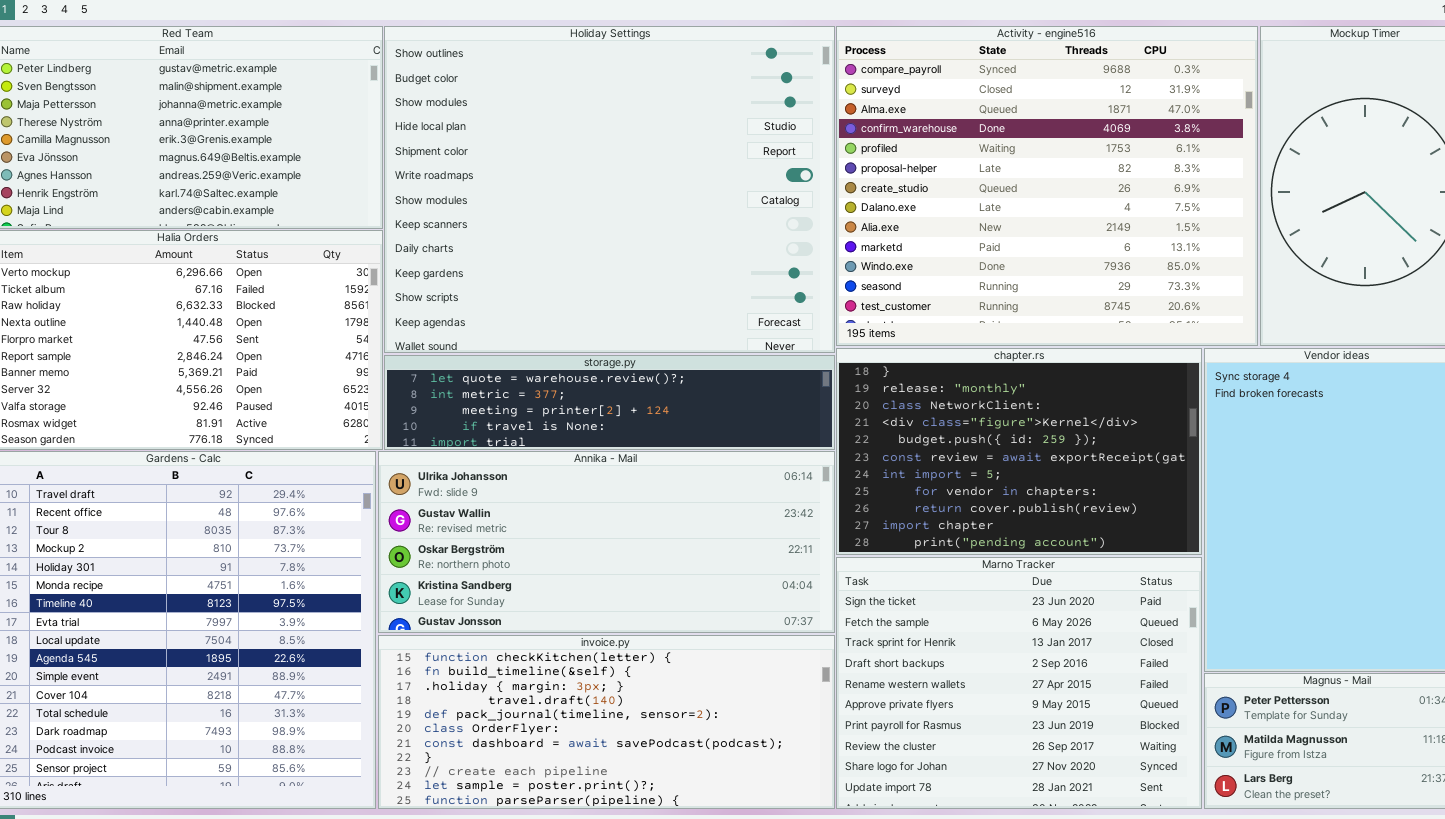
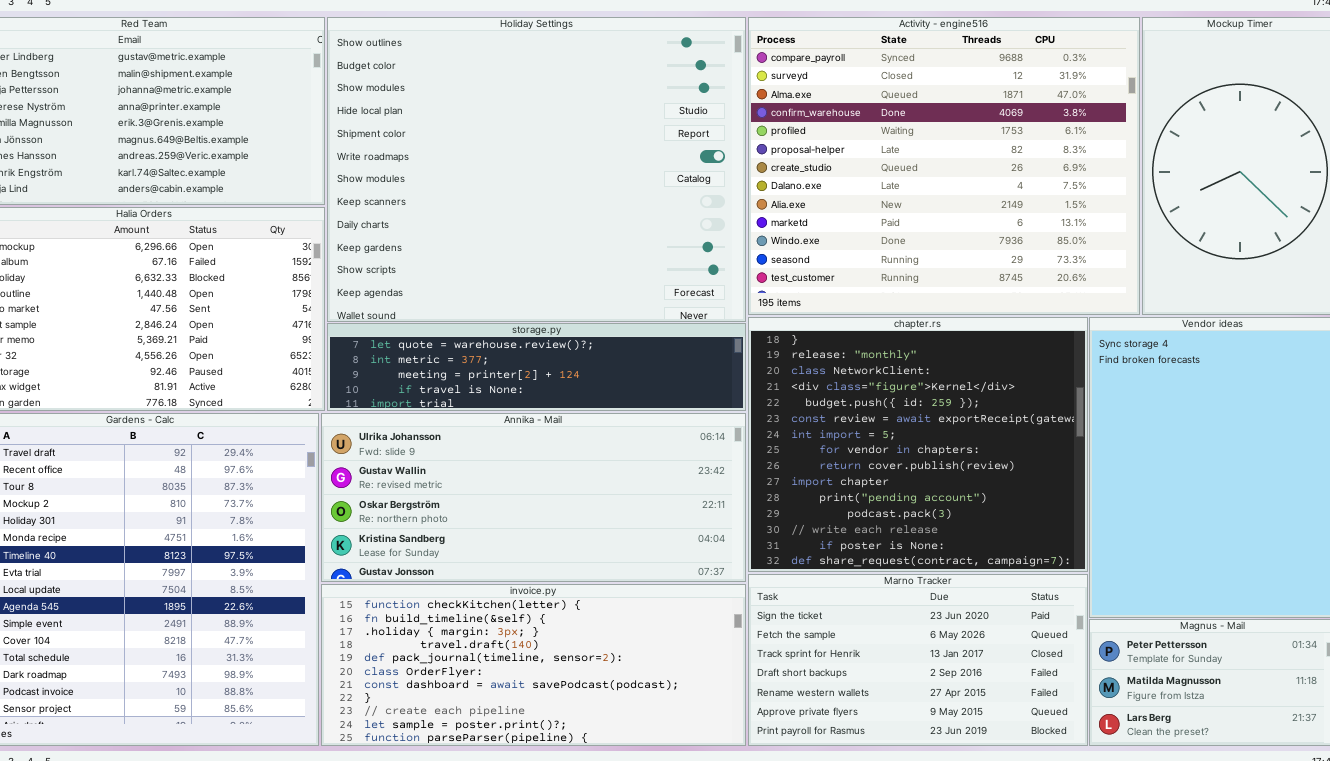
chapter.rs: [836,348,1202,555] -> [748,317,1088,572], resized
Marno Tracker: [836,557,1202,809] -> [748,574,1088,746], resized

